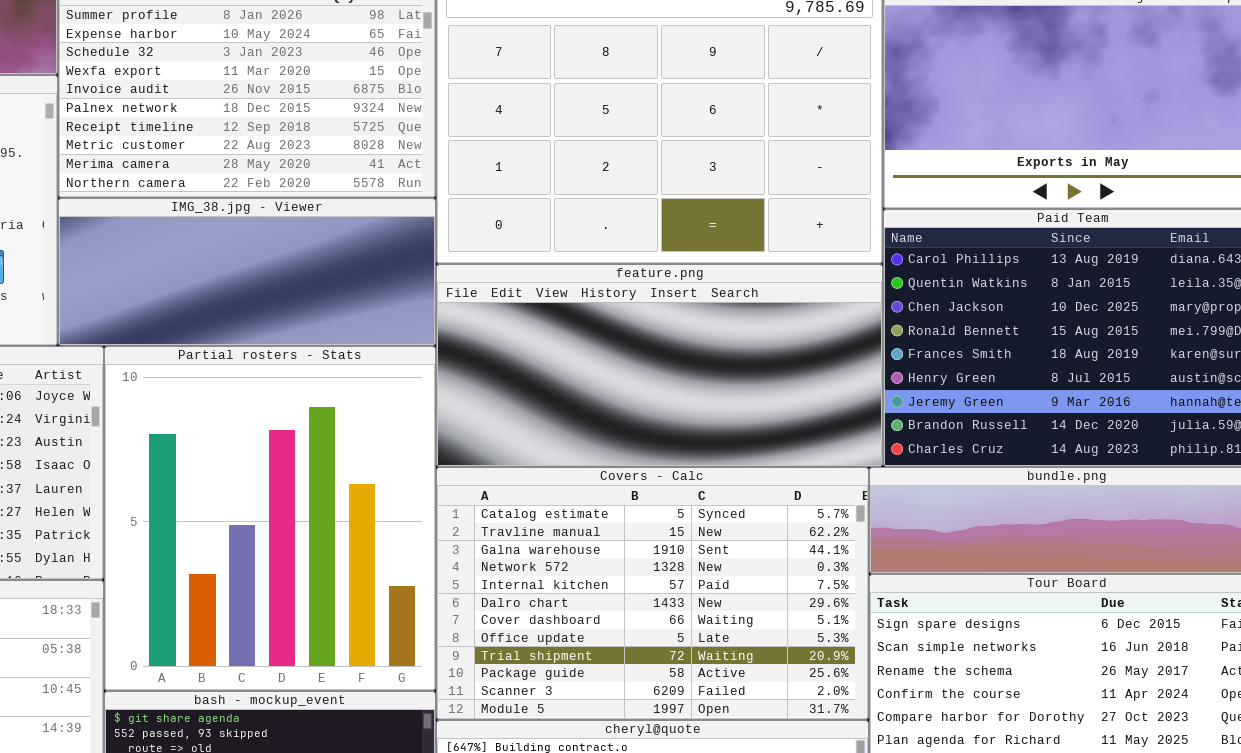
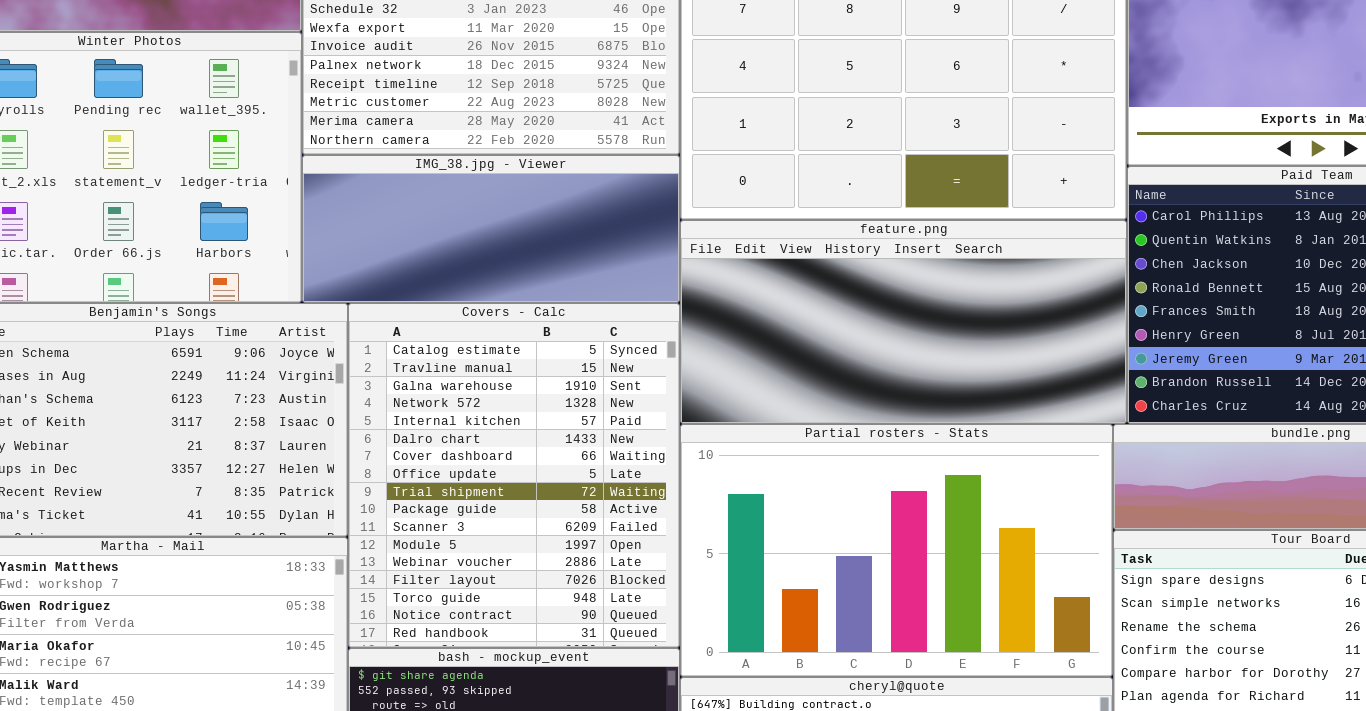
Partial rosters - Stats: [104,346,436,691] -> [680,424,1113,677], moved, resized
Covers - Calc: [436,467,869,720] -> [348,303,680,648], moved, resized

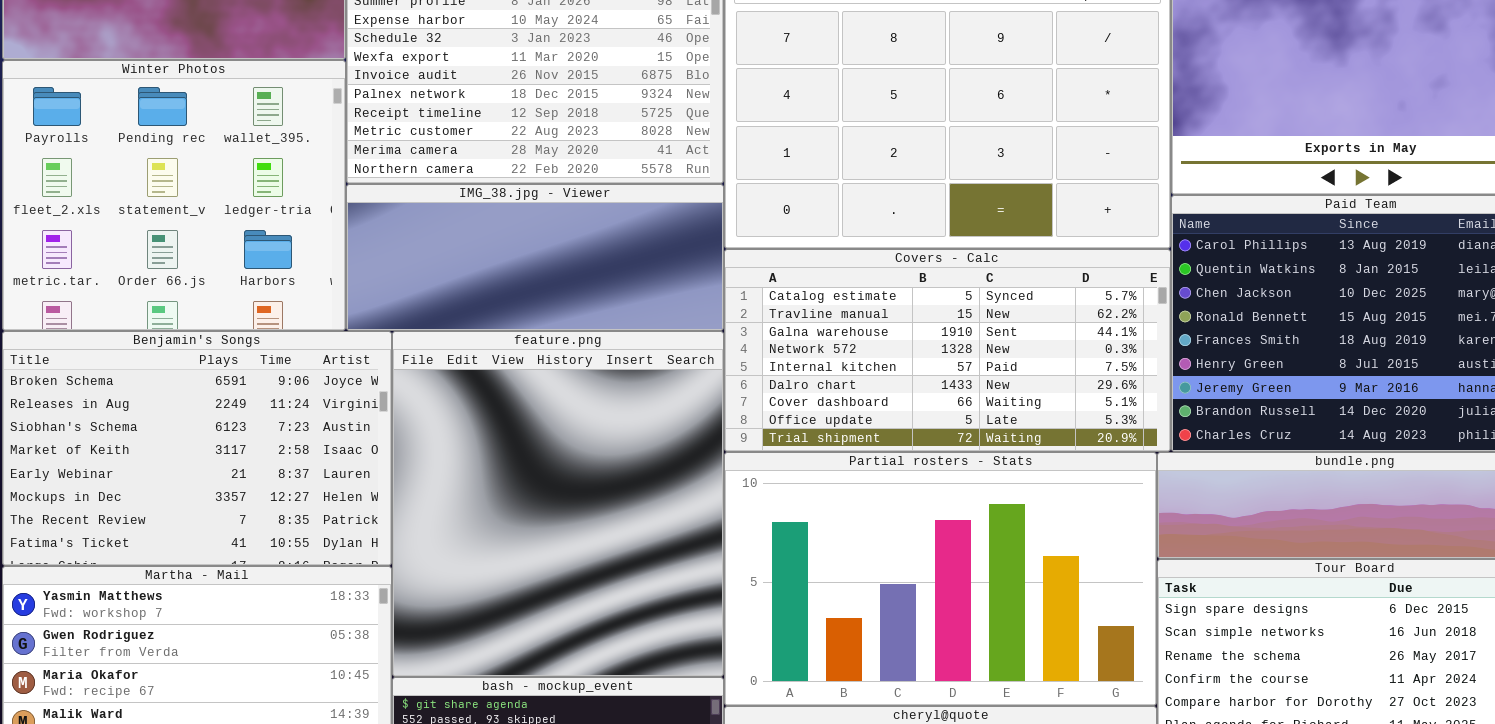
feature.png: [680,220,1127,424] -> [392,331,724,677], moved, resized
Covers - Calc: [348,303,680,648] -> [724,249,1171,452], moved, resized

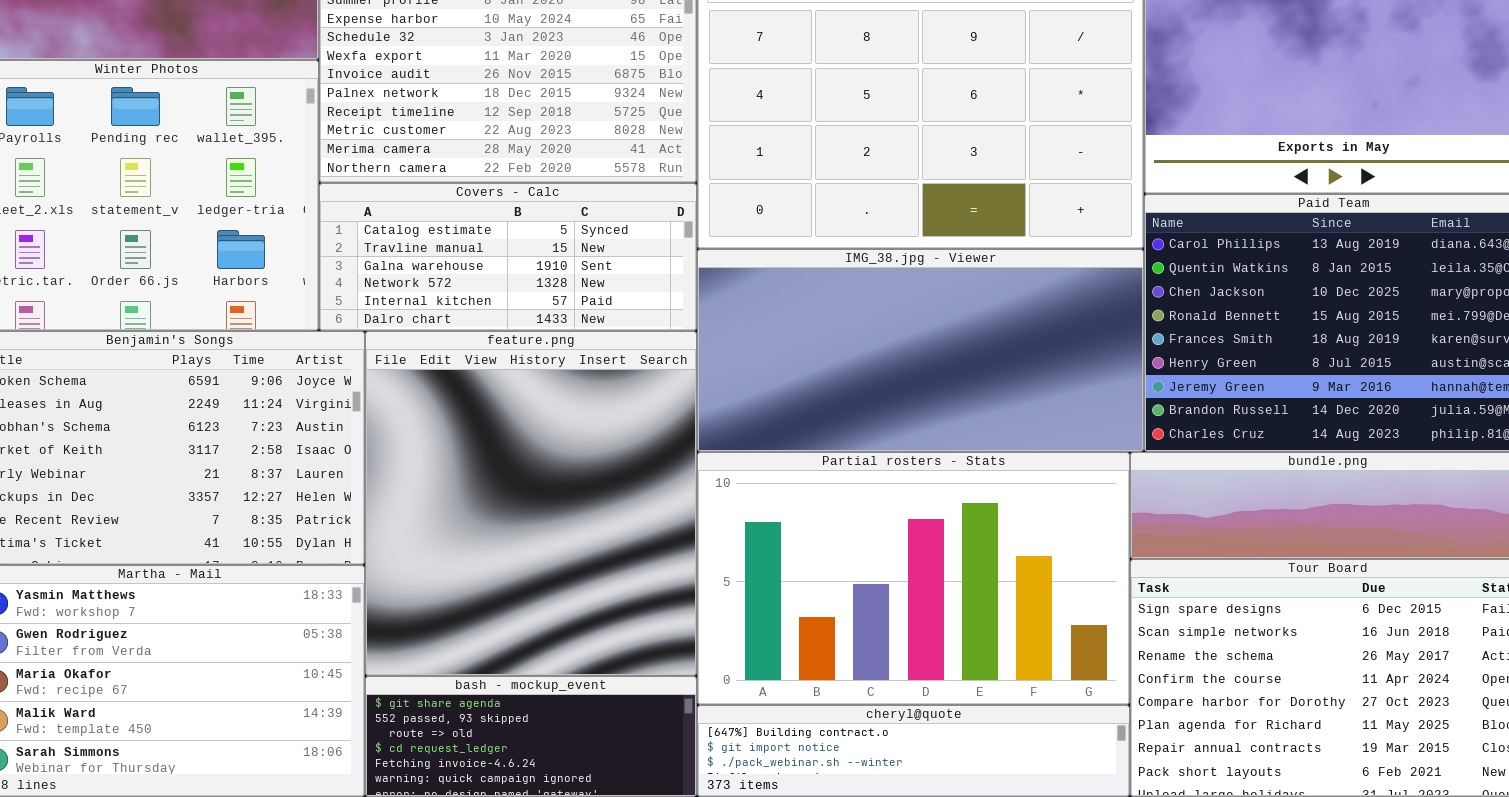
IMG_38.jpg - Viewer: [346,184,724,331] -> [697,249,1144,452], moved, resized
Covers - Calc: [724,249,1171,452] -> [319,183,697,331], moved, resized

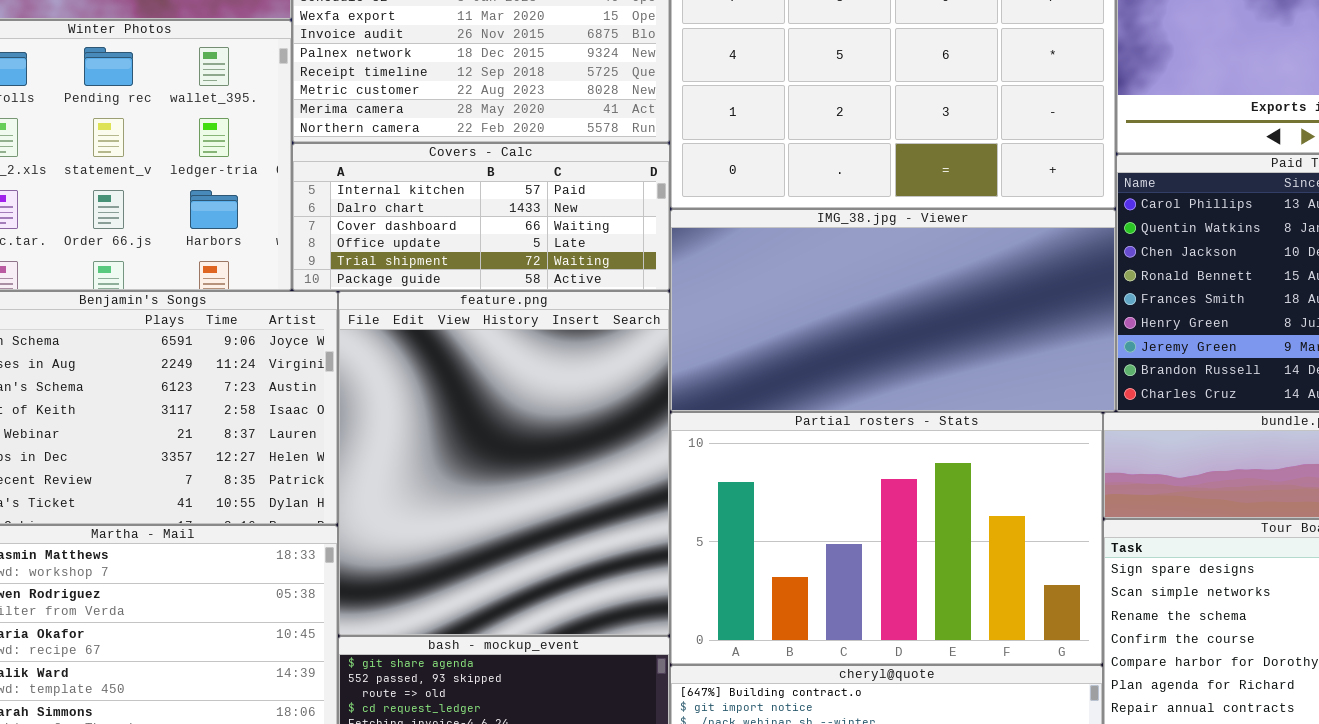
Covers - Calc: [319,183,697,331] -> [292,143,670,291], scrolled down 4 rows

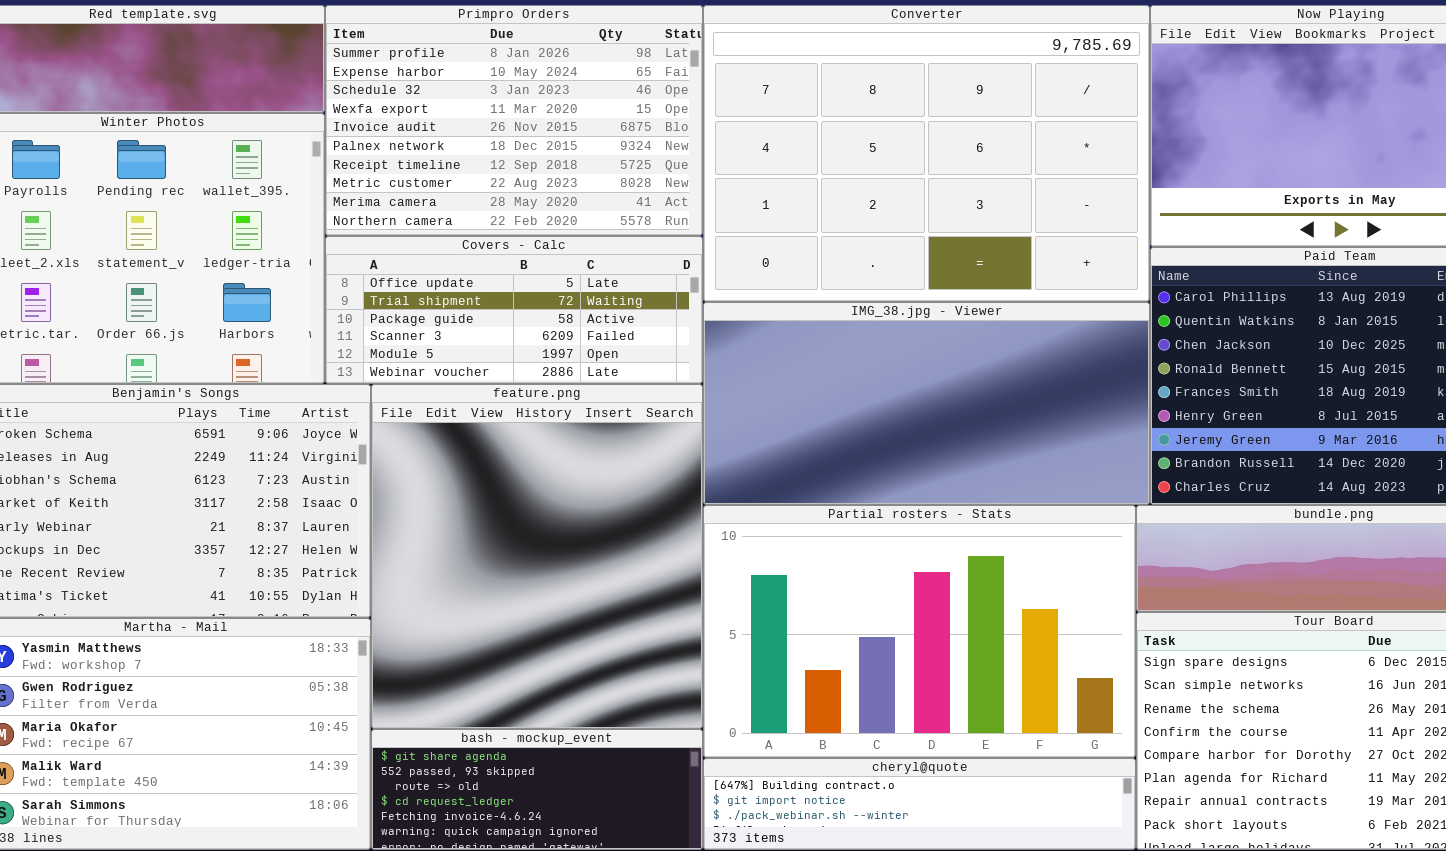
Covers - Calc: [292,143,670,291] -> [325,236,703,384], scrolled down 3 rows

